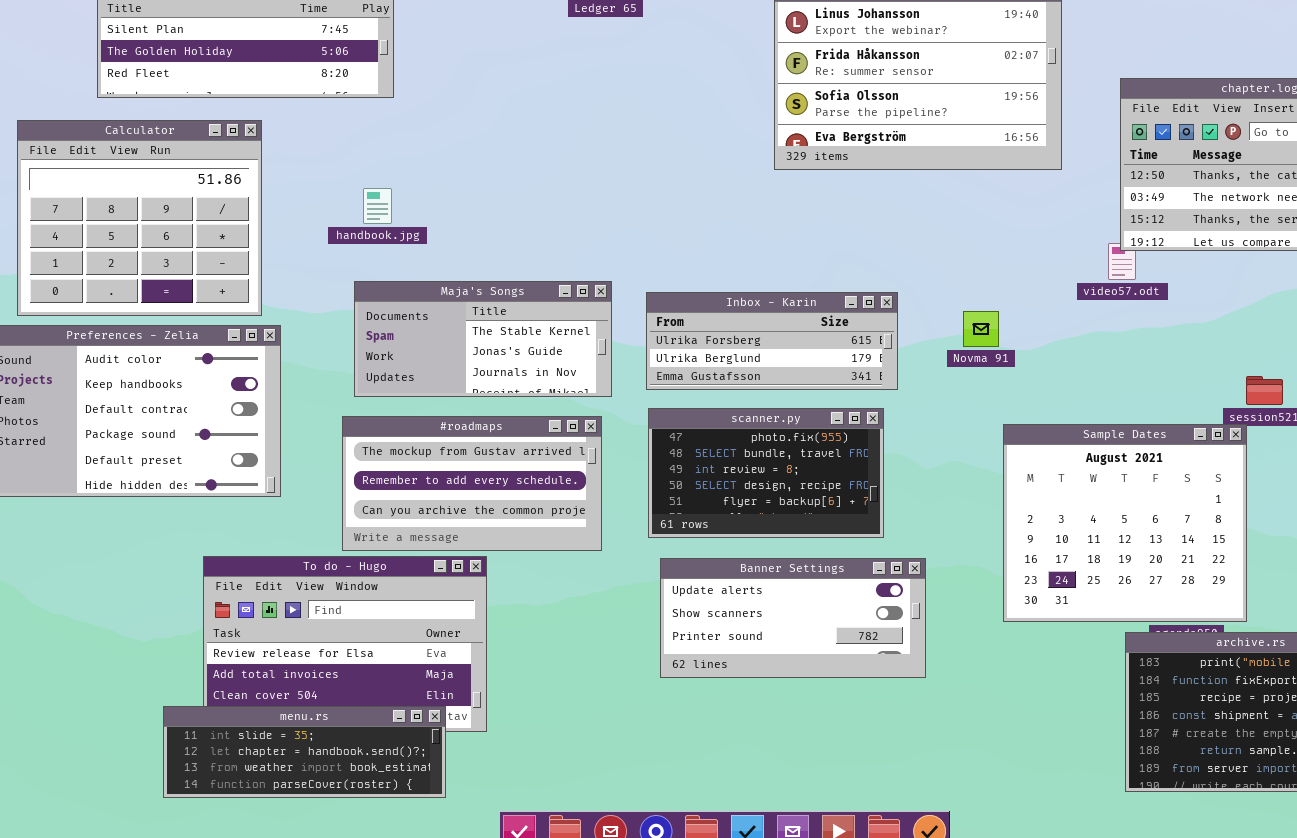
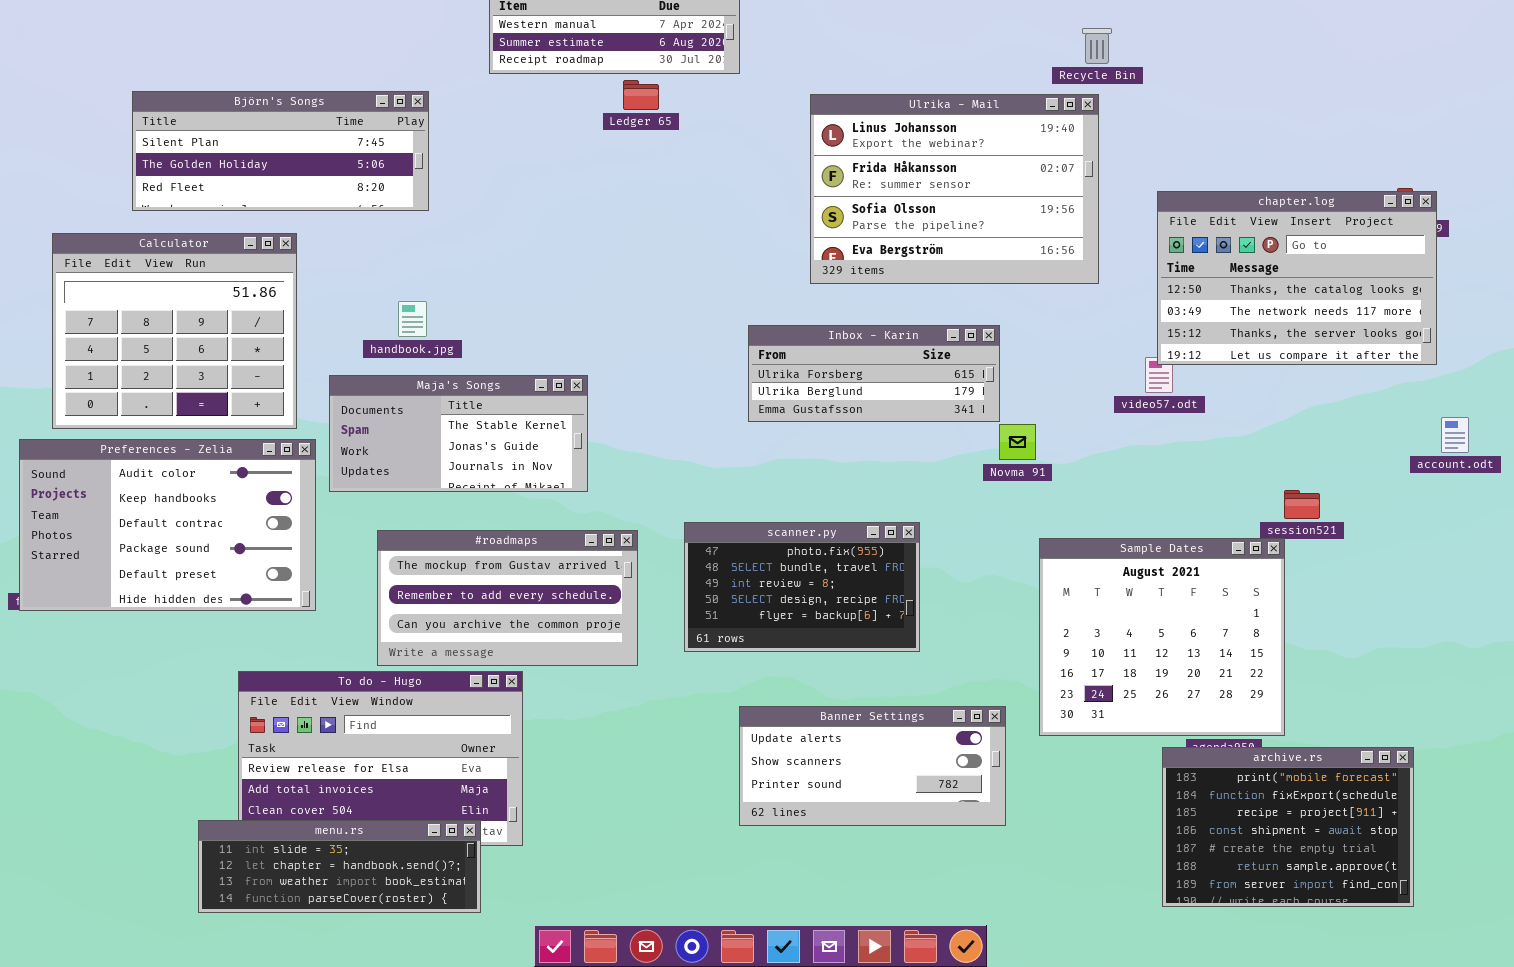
Maja's Songs: [354,281,612,397] -> [329,375,588,492], moved
Inbox - Karin: [646,292,898,390] -> [748,325,1000,422], moved
Banner Settings: [660,558,926,678] -> [739,706,1006,826], moved

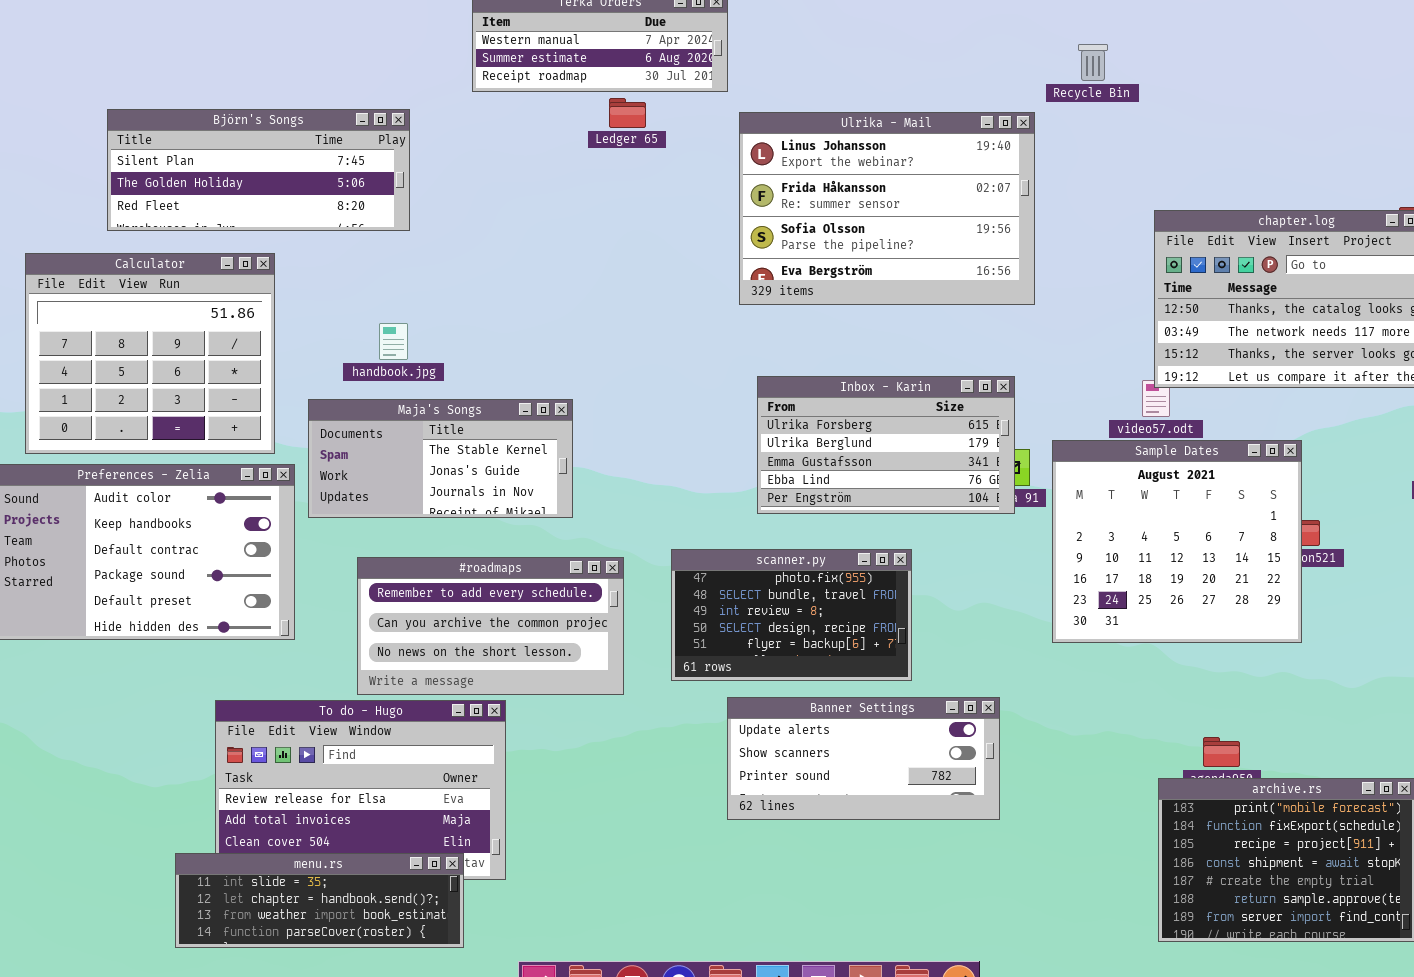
Ulrika - Mail: [810,94,1099,284] -> [739,112,1035,305], moved
Inbox - Karin: [748,325,1000,422] -> [757,376,1015,514], moved, resized
#roadmaps: [377,530,638,666] -> [357,557,624,695], scrolled down 1 row
Sample Dates: [1039,538,1285,736] -> [1052,440,1302,643], moved
Banner Settings: [739,706,1006,826] -> [727,697,1000,820], moved

